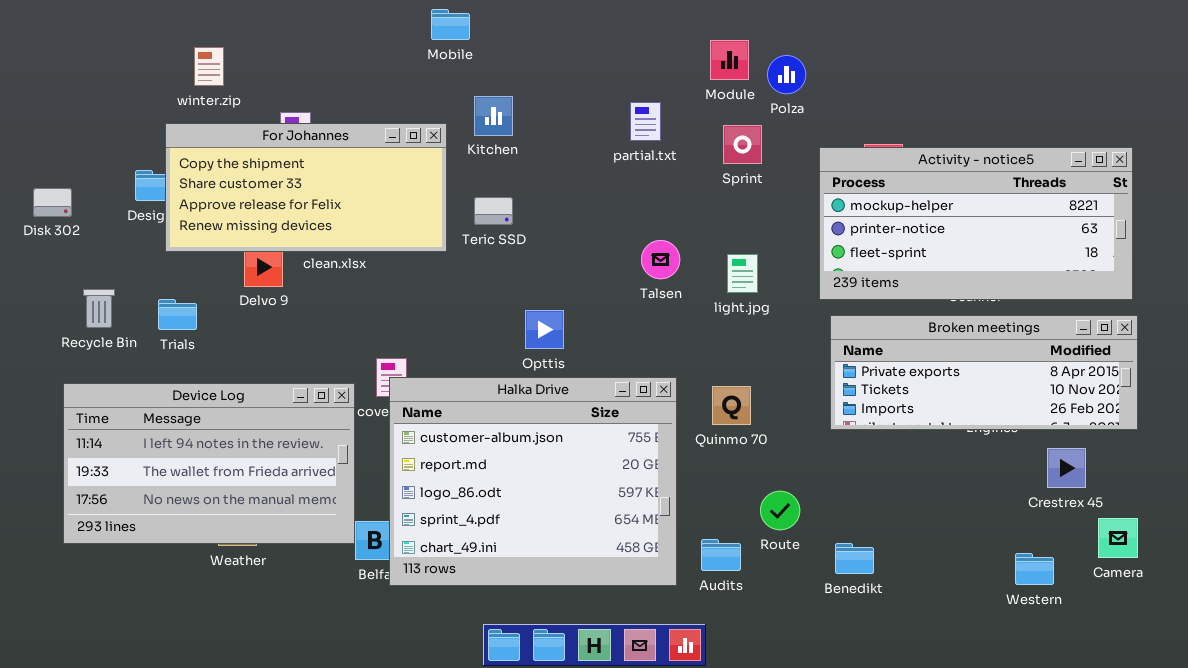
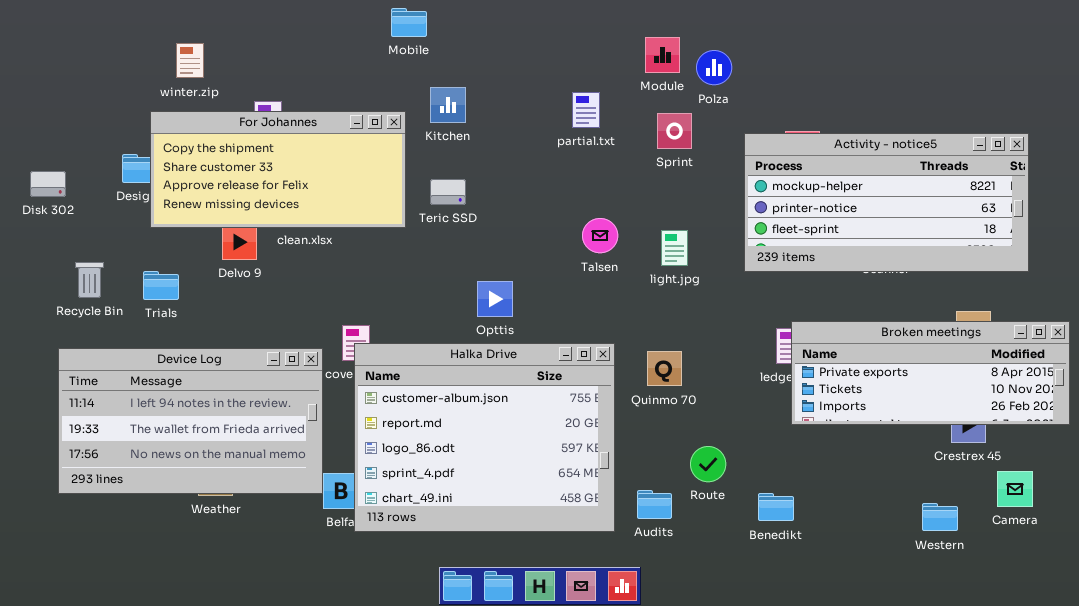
Broken meetings: [830,315,1138,430] -> [791,321,1070,425], moved

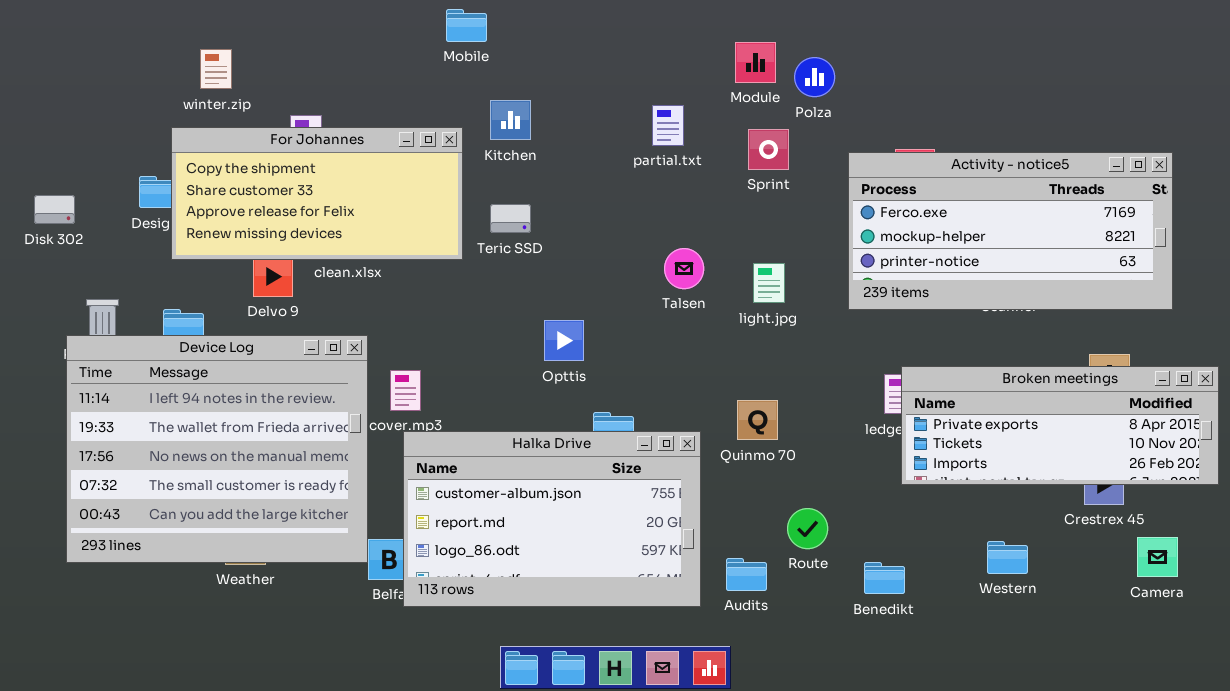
Activity - notice5: [744,133,1029,272] -> [848,152,1173,310], scrolled up 1 row
Halka Drive: [354,343,615,532] -> [403,431,701,607], resized
Device Log: [58,348,323,494] -> [66,335,368,563], resized
Western: [922,503,958,531] -> [987,541,1028,574], moved

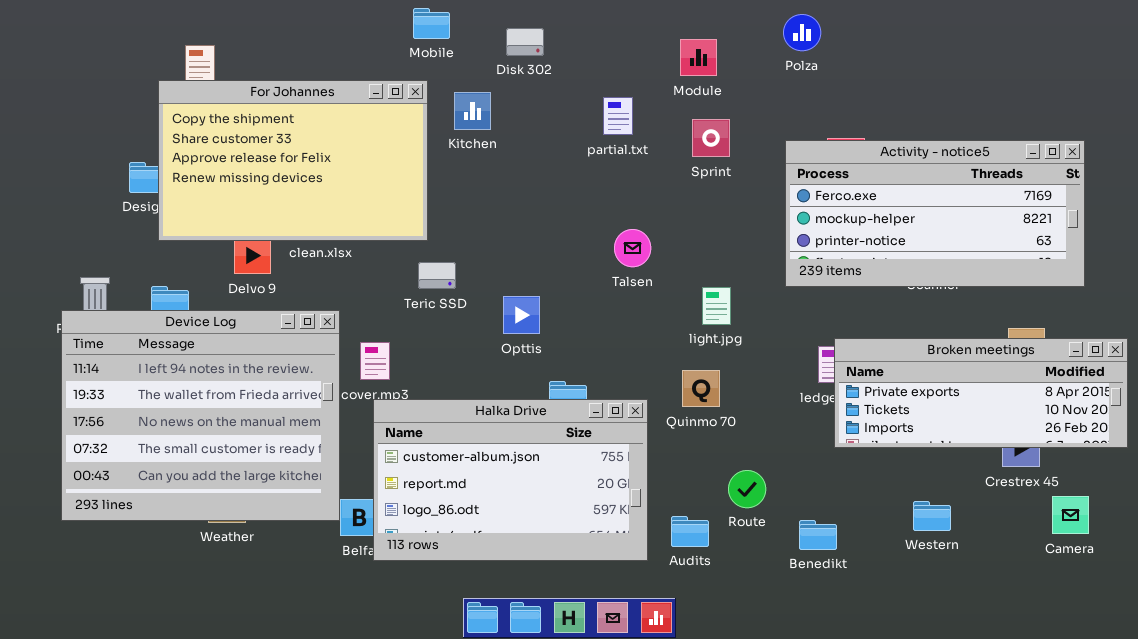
Polza: [794,57,835,97] -> [783,14,821,51], moved
For Johannes: [171,127,463,260] -> [158,80,428,241], resized
Disk 302: [34,195,75,224] -> [506,28,544,56], moved
Teric SSD: [490,204,531,233] -> [418,262,456,289], moved
light.jpg: [753,263,785,303] -> [702,287,731,325], moved

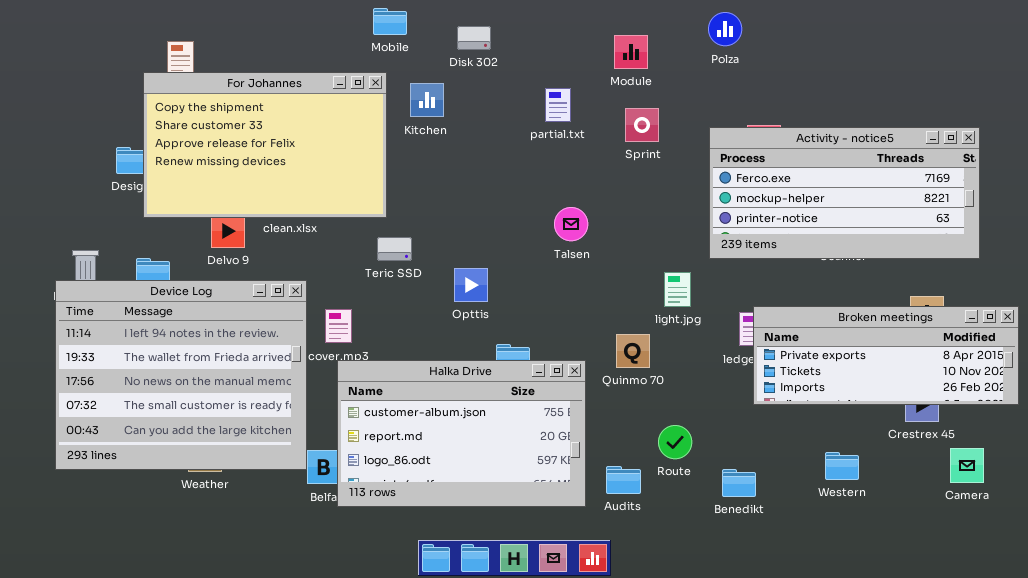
light.jpg: [702,287,731,325] -> [664,272,691,307], moved

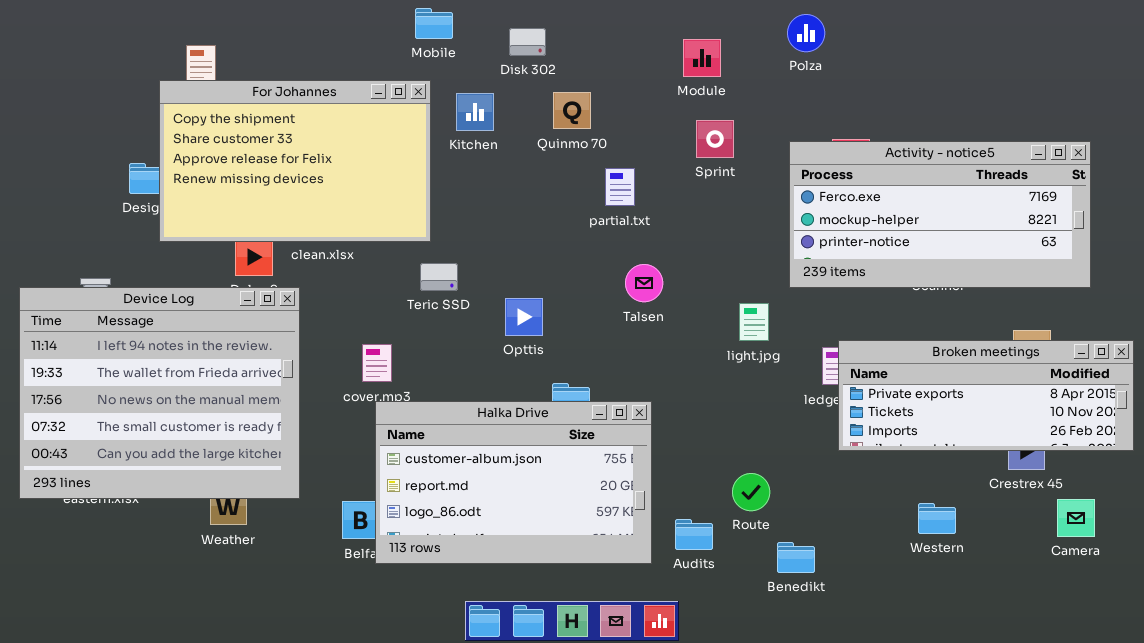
partial.txt: [545,88,571,122] -> [605,168,635,206], moved
Talsen: [554,207,588,241] -> [625,264,663,302], moved
Device Log: [55,280,307,470] -> [19,287,300,499], moved
Quinmo 70: [616,334,650,368] -> [553,92,591,129], moved
Benedikt: [722,469,756,497] -> [777,542,815,573], moved

